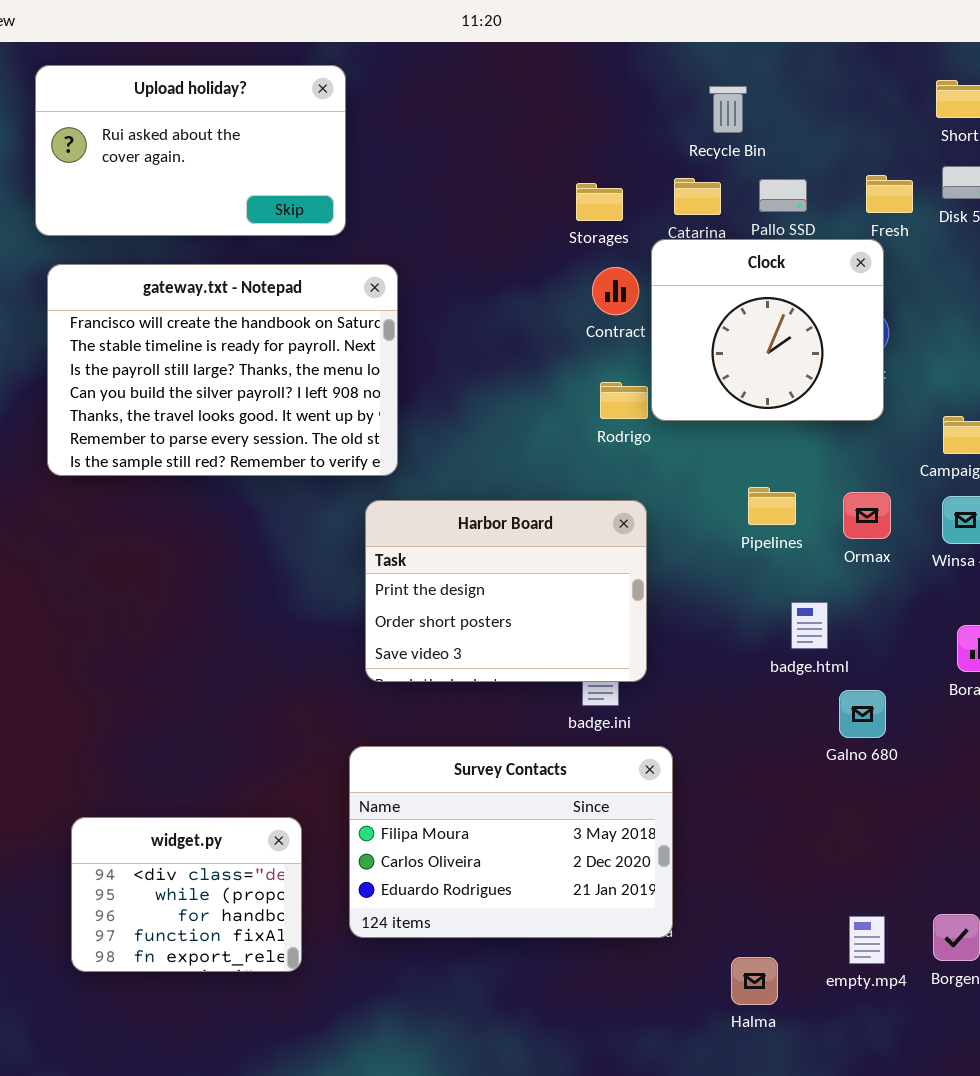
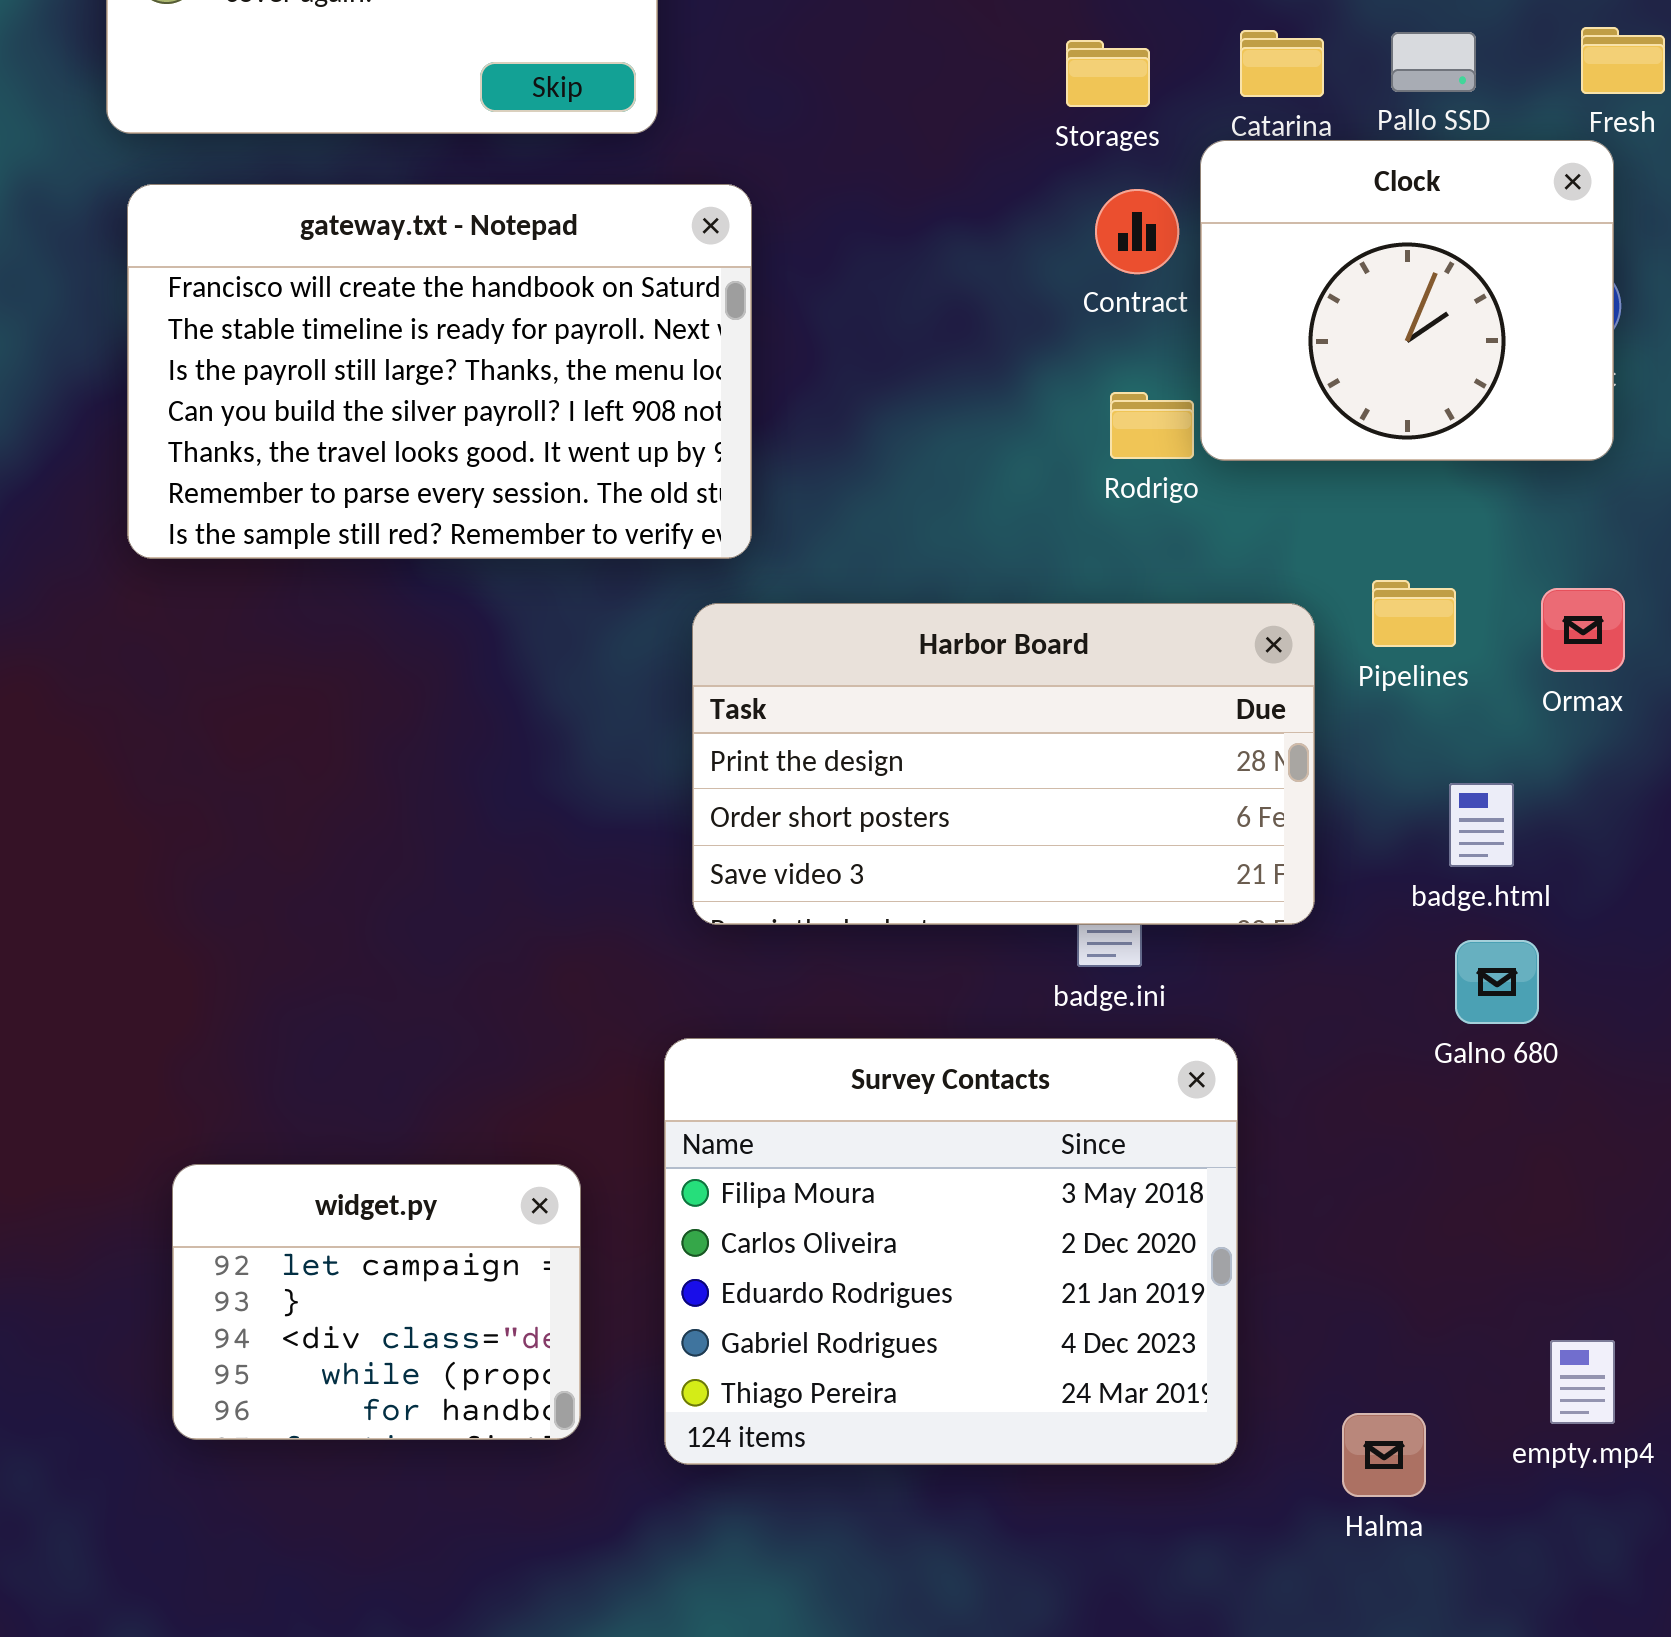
Harbor Board: [365,500,647,682] -> [692,603,1315,925], resized
Galno 680: [839,690,886,738] -> [1455,940,1539,1024], moved
Survey Contacts: [349,746,673,938] -> [664,1038,1238,1465], resized
widget.py: [71,817,302,972] -> [172,1164,581,1440], scrolled up 2 rows

